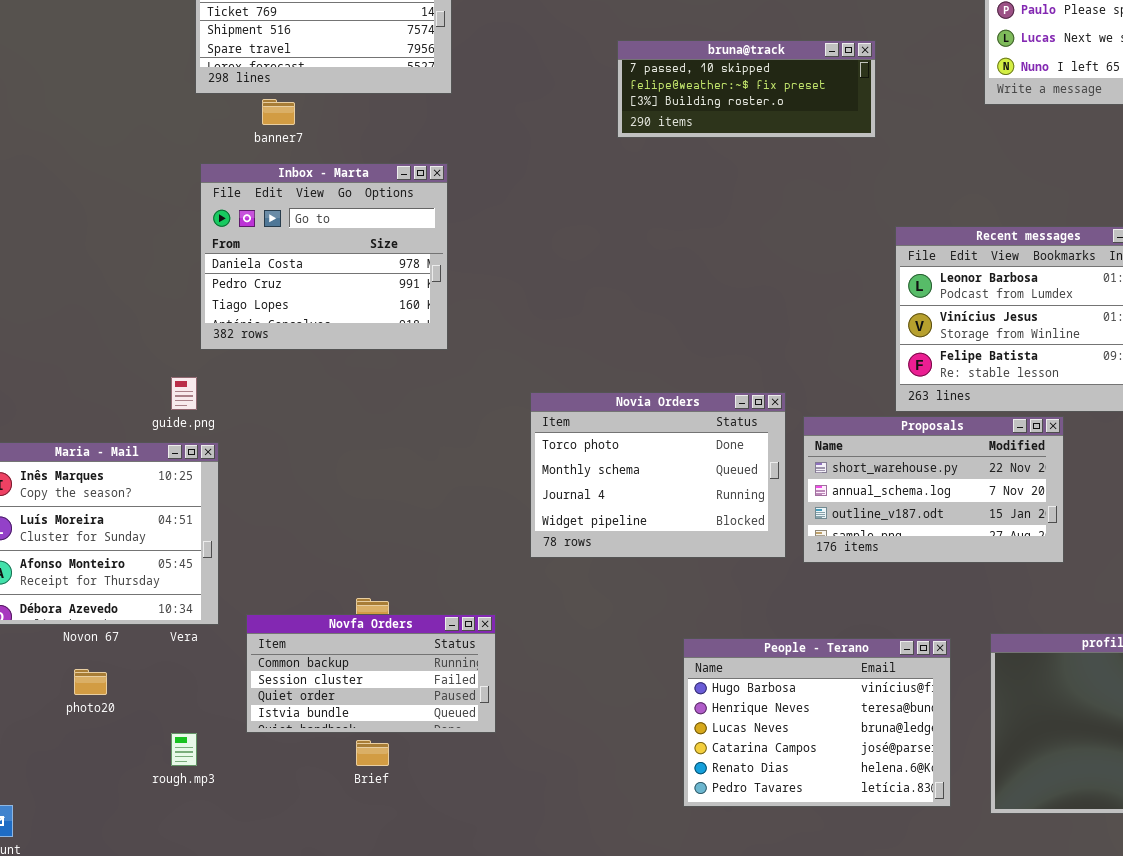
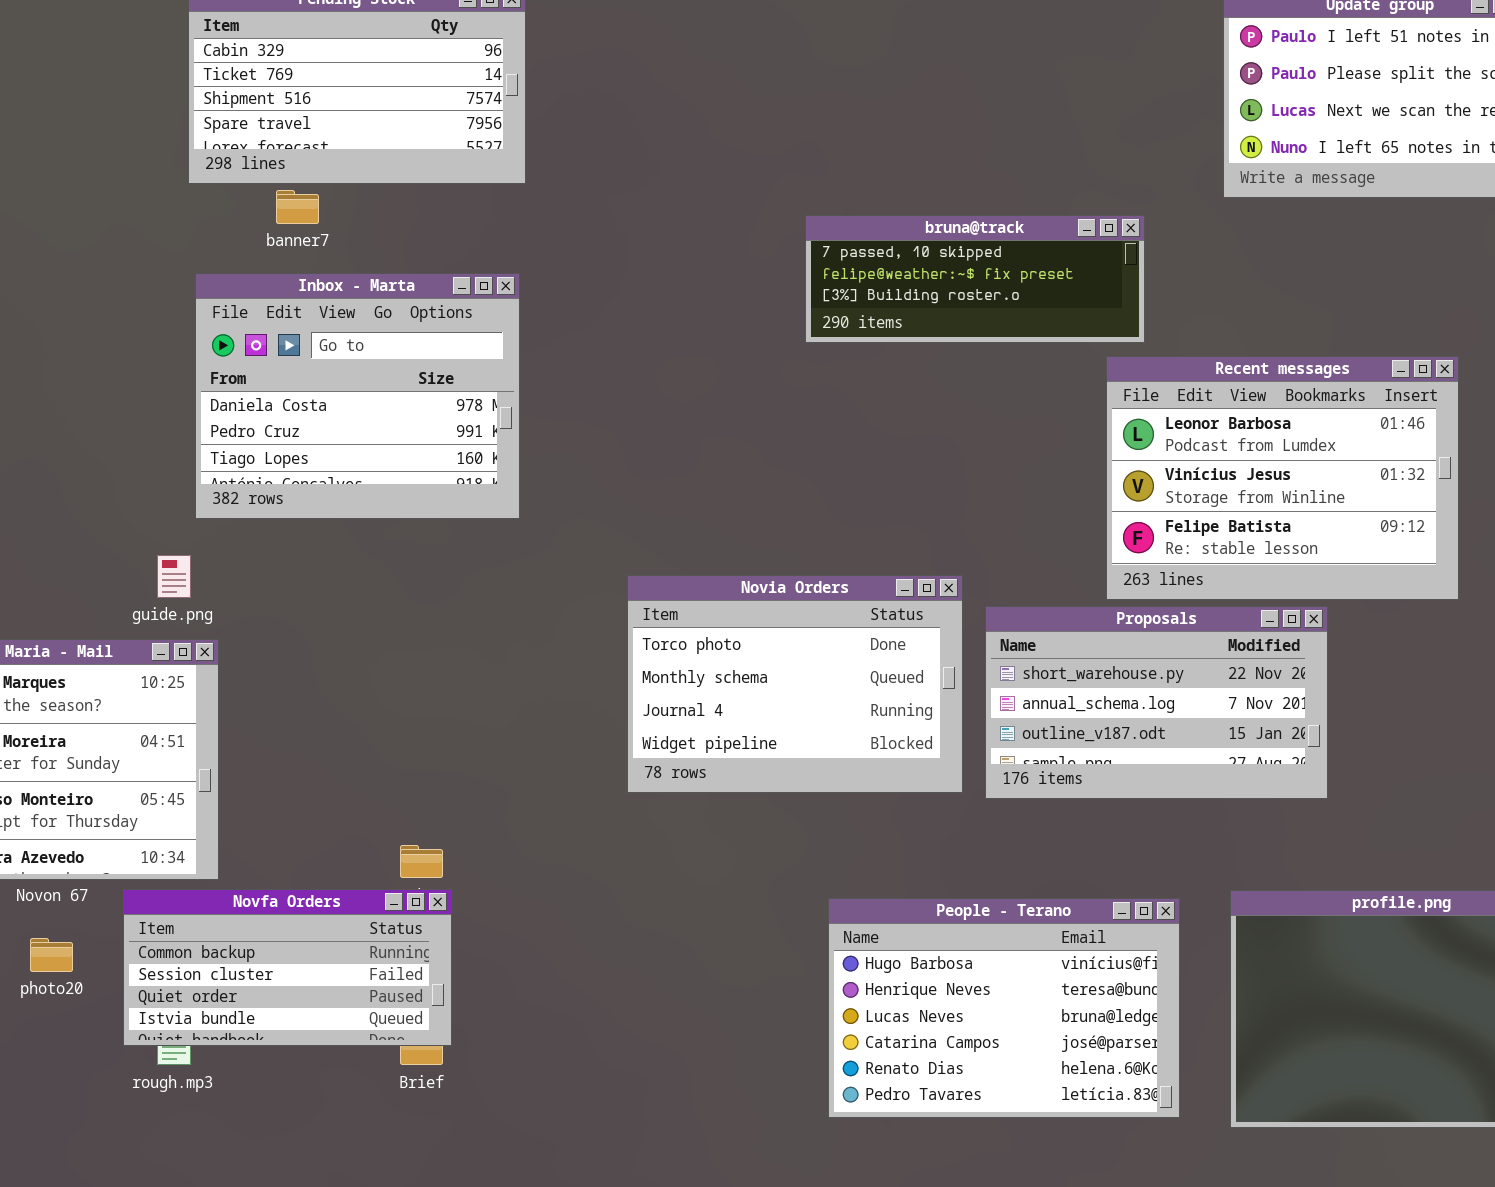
bruna@track: [617,40,876,138] -> [805,215,1145,343], moved
Novfa Orders: [246,614,496,733] -> [123,889,452,1046], moved

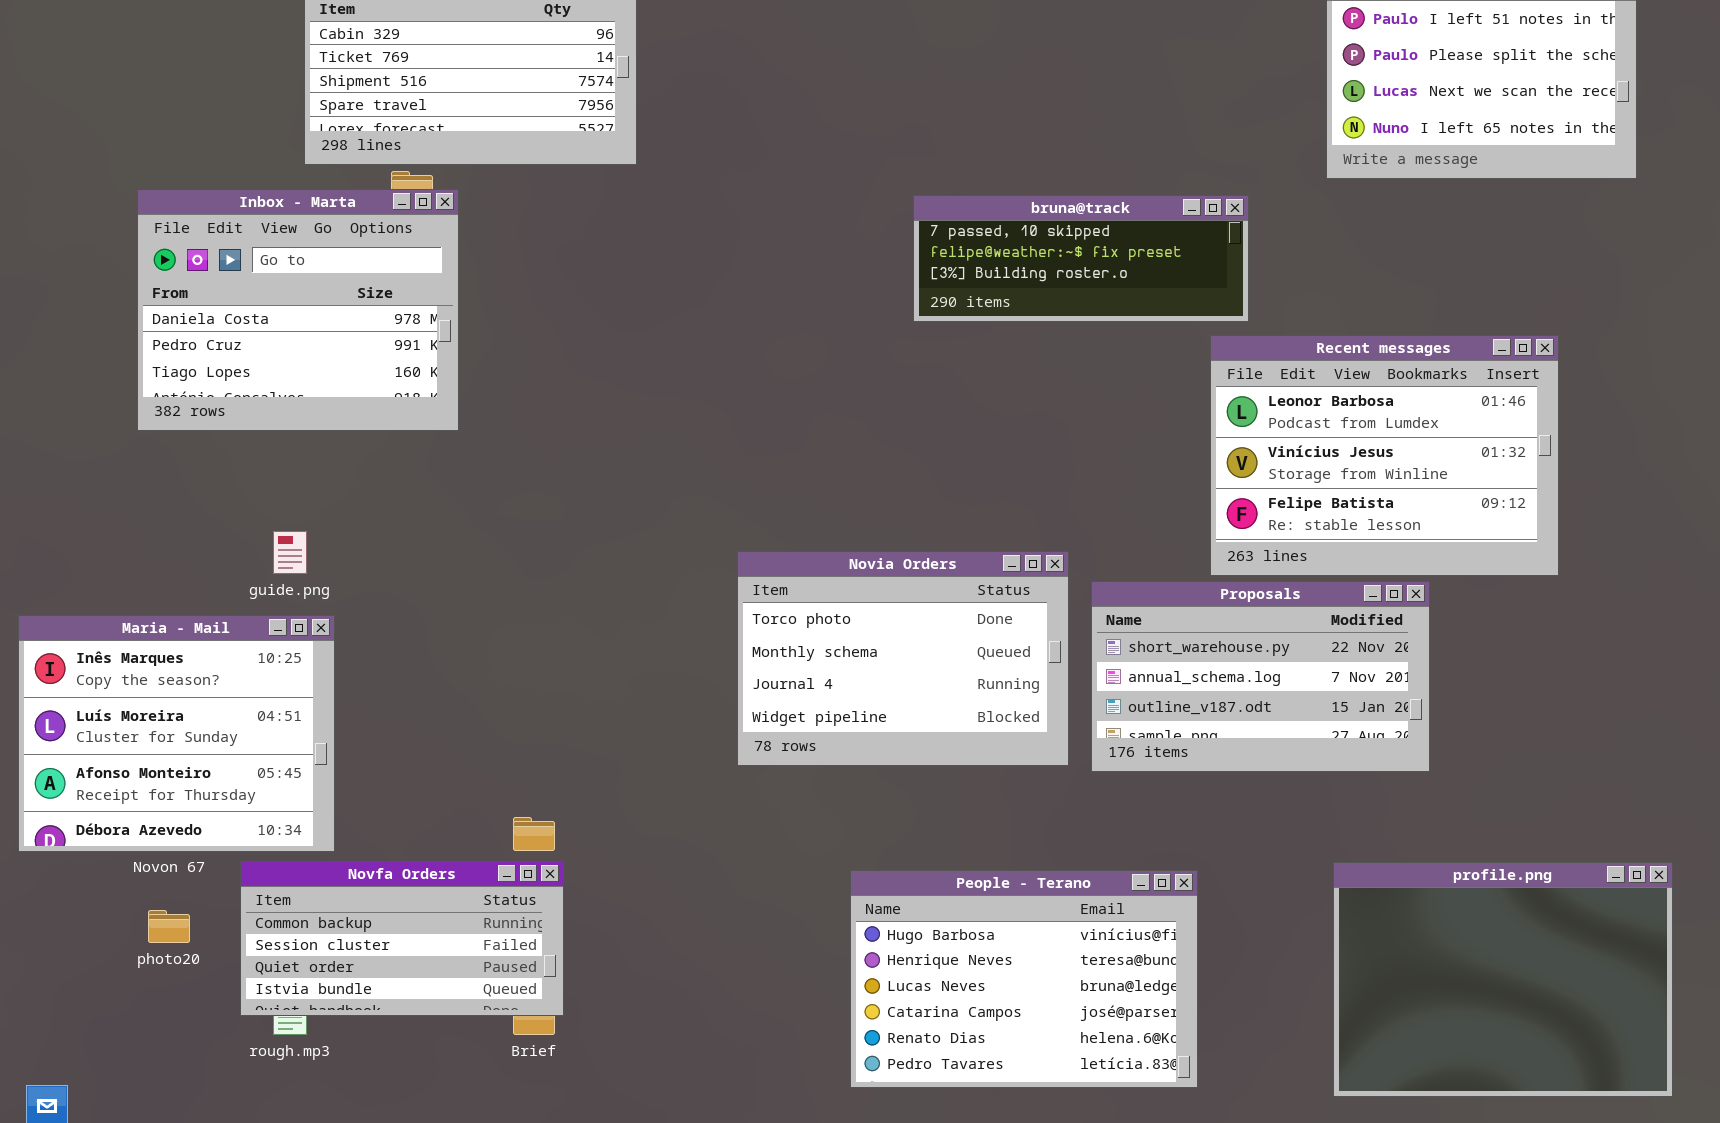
Inbox - Marta: [195,273,520,519] -> [137,189,459,431], moved
People - Terano: [828,898,1180,1118] -> [850,870,1198,1088], moved

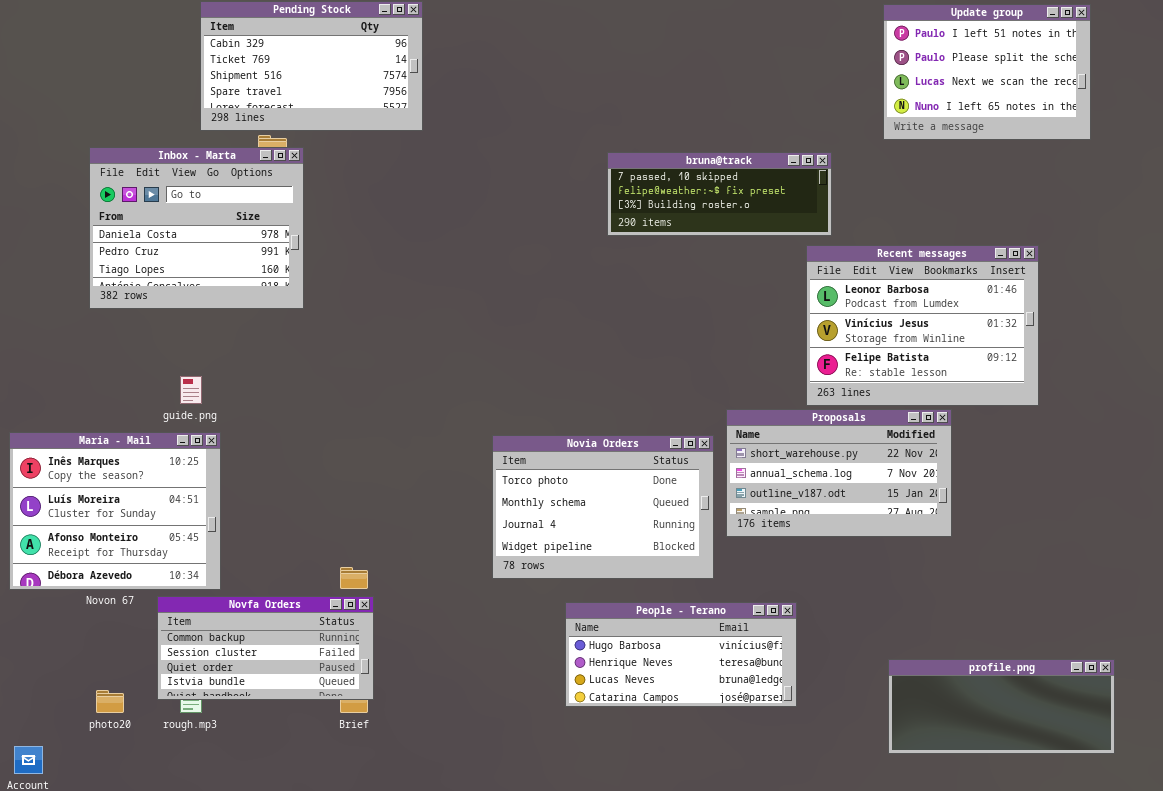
Novia Orders: [737,551,1069,766] -> [492,435,714,579], moved
profile.png: [1333,862,1673,1097] -> [888,659,1115,754], resized
People - Terano: [850,870,1198,1088] -> [565,602,797,707], resized
photo20: [148,910,190,943] -> [96,690,124,713], moved

